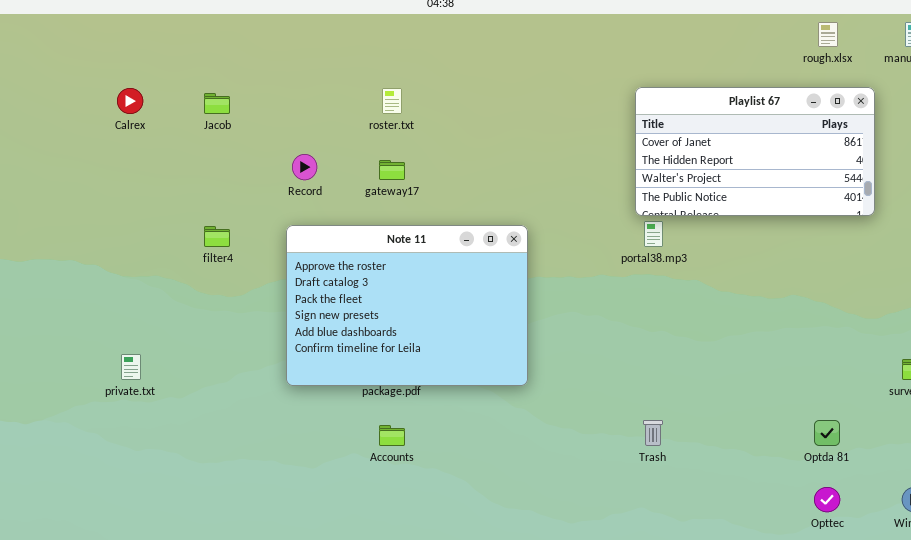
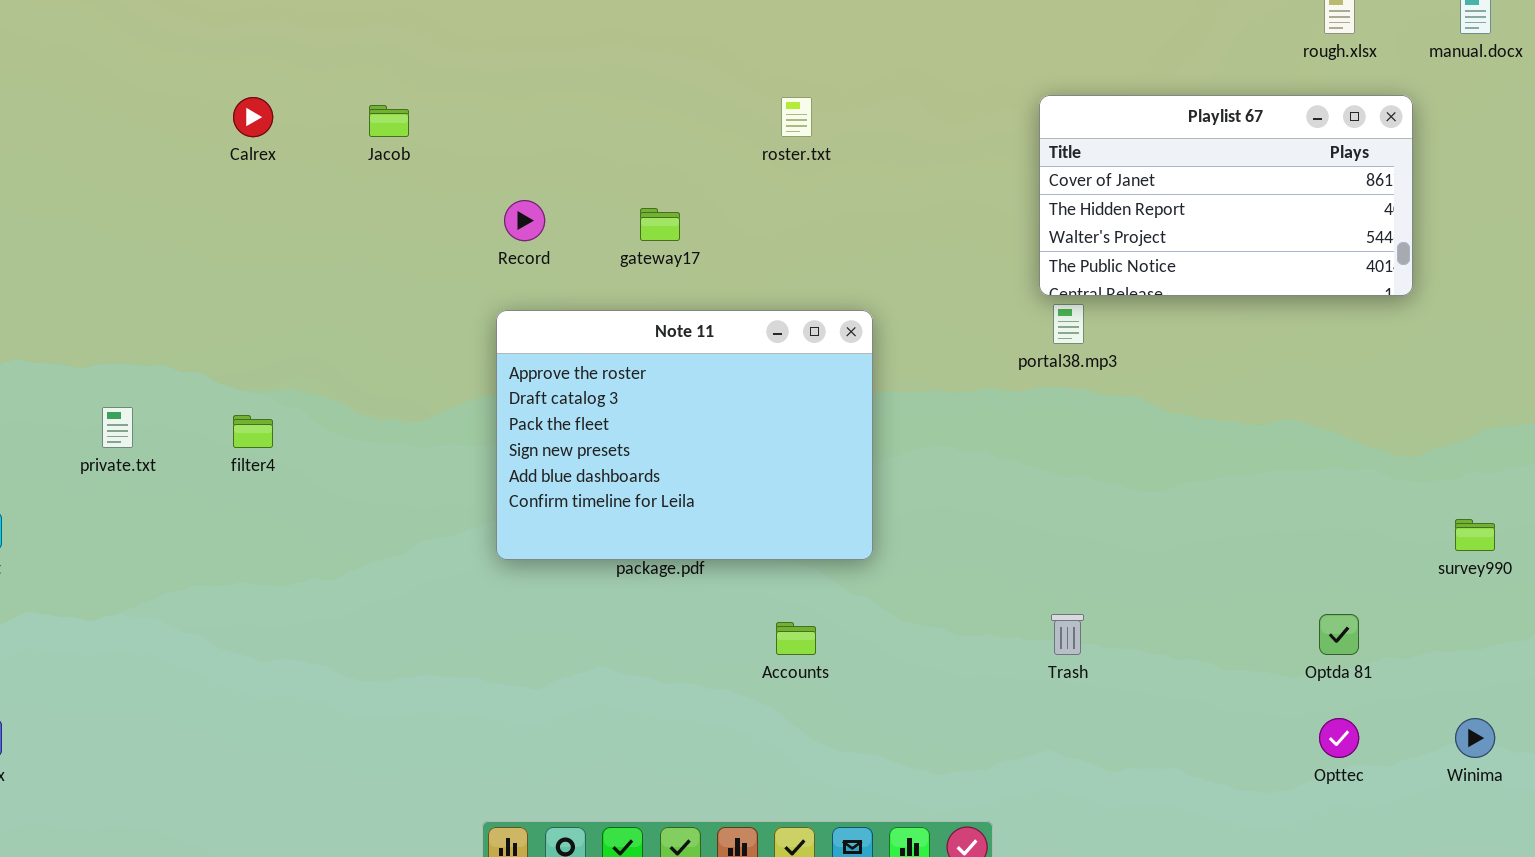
roster.txt: [382,88,402,114] -> [781,97,812,137], moved
filter4: [204,226,230,247] -> [233,415,273,448], moved
private.txt: [121,354,141,380] -> [102,407,133,448], moved
Accounts: [379,425,405,446] -> [776,622,816,655], moved

